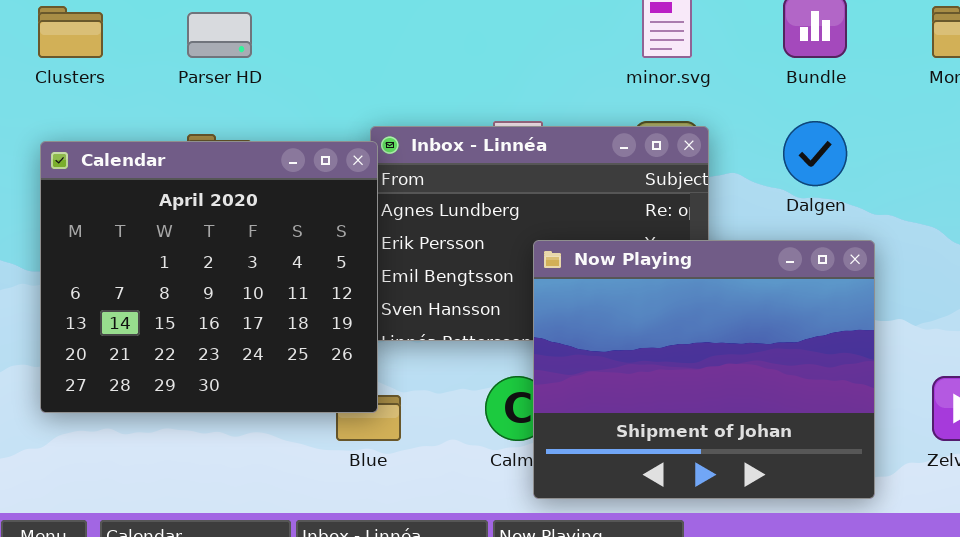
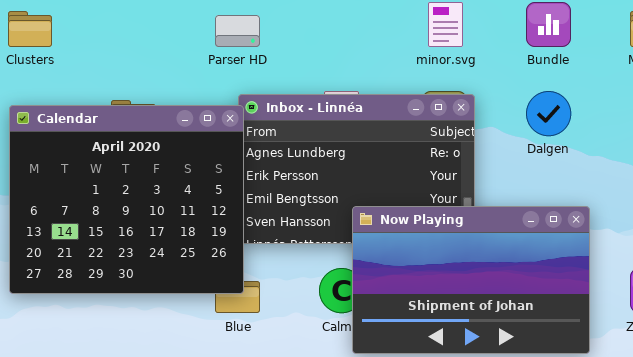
Parser HD: [187,12,252,58] -> [215,15,260,47], moved
Now Playing: [533,240,875,499] -> [352,206,590,354], resized

